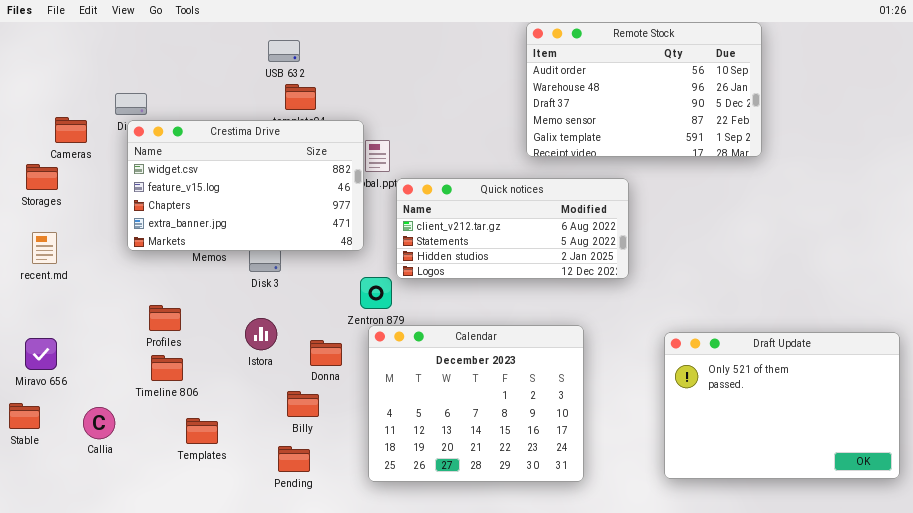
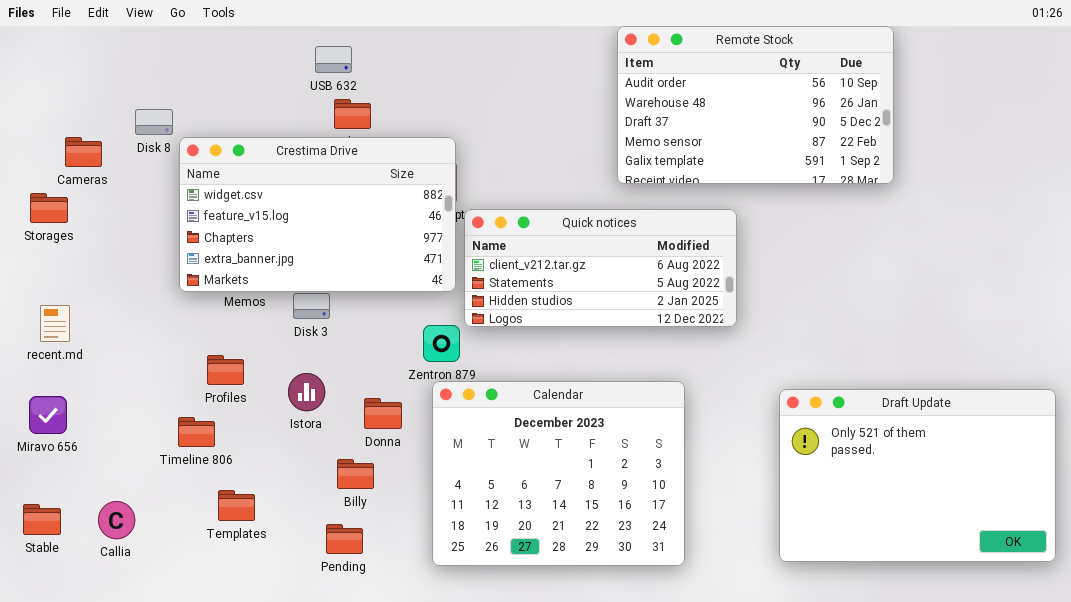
Crestima Drive: [127,120,364,251] -> [179,137,456,292], moved
recent.md: [32,232,57,264] -> [40,305,70,342], moved
Profiles: [149,305,181,331] -> [207,355,244,385], moved
Stable: [9,403,40,429] -> [23,504,61,535], moved
Callia: [83,407,115,439] -> [98,501,135,539], moved

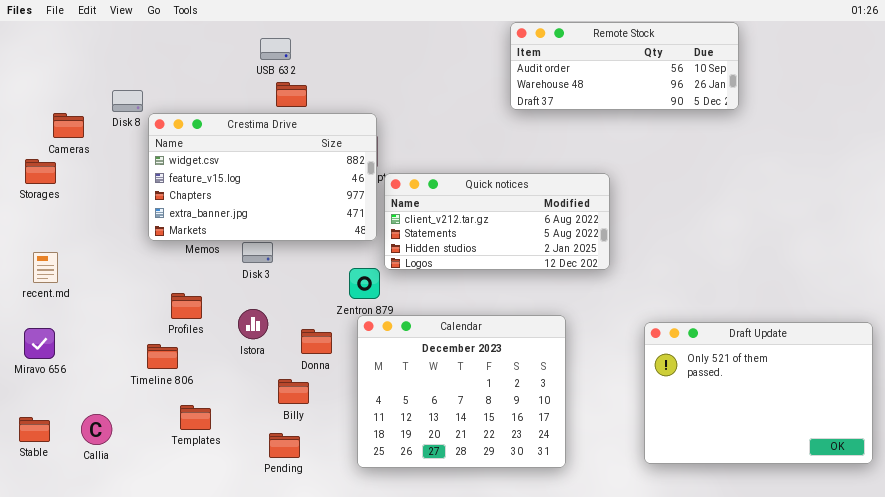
Remote Stock: [617,26,894,184] -> [510,22,739,110], resized

